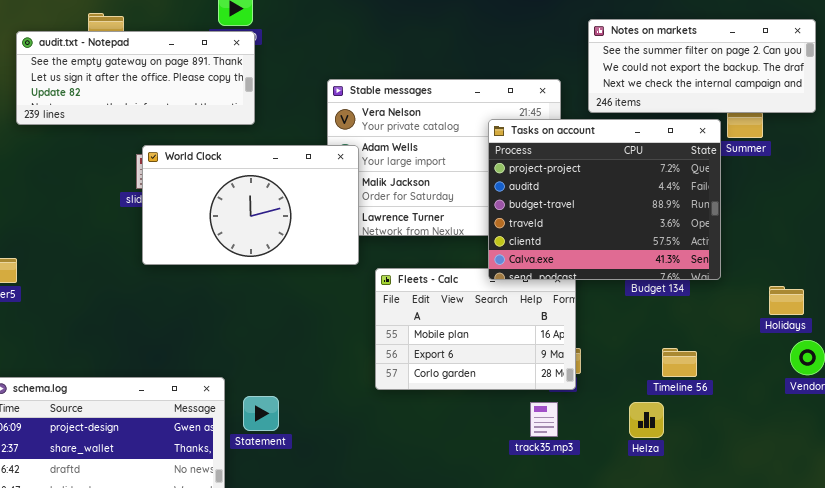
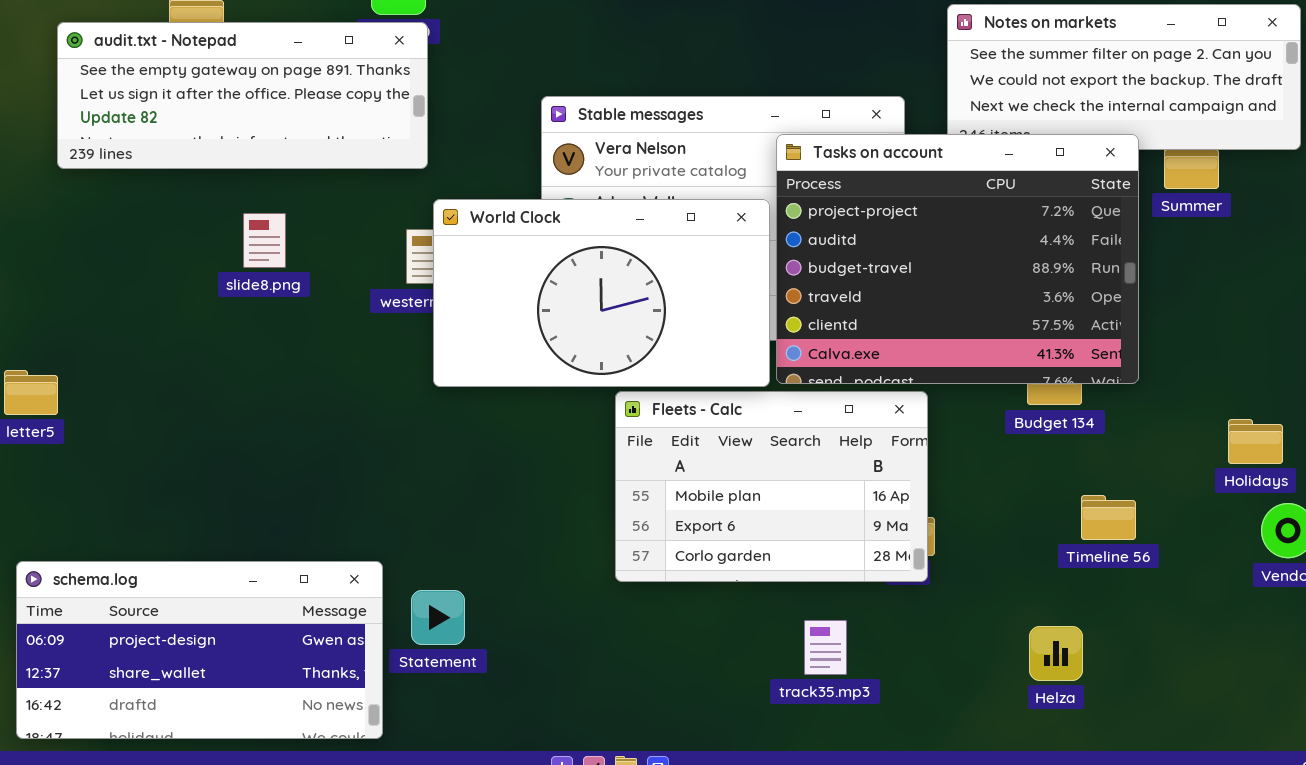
Tasks on account: [488,119,721,280] -> [776,134,1139,384], moved
World Clock: [142,145,359,265] -> [433,199,770,387], moved
Timeline 56: [662,348,697,377] -> [1081,495,1136,540], moved
track35.mp3: [530,402,558,437] -> [804,620,847,675], moved
Helza: [629,402,664,438] -> [1029,626,1083,681], moved

